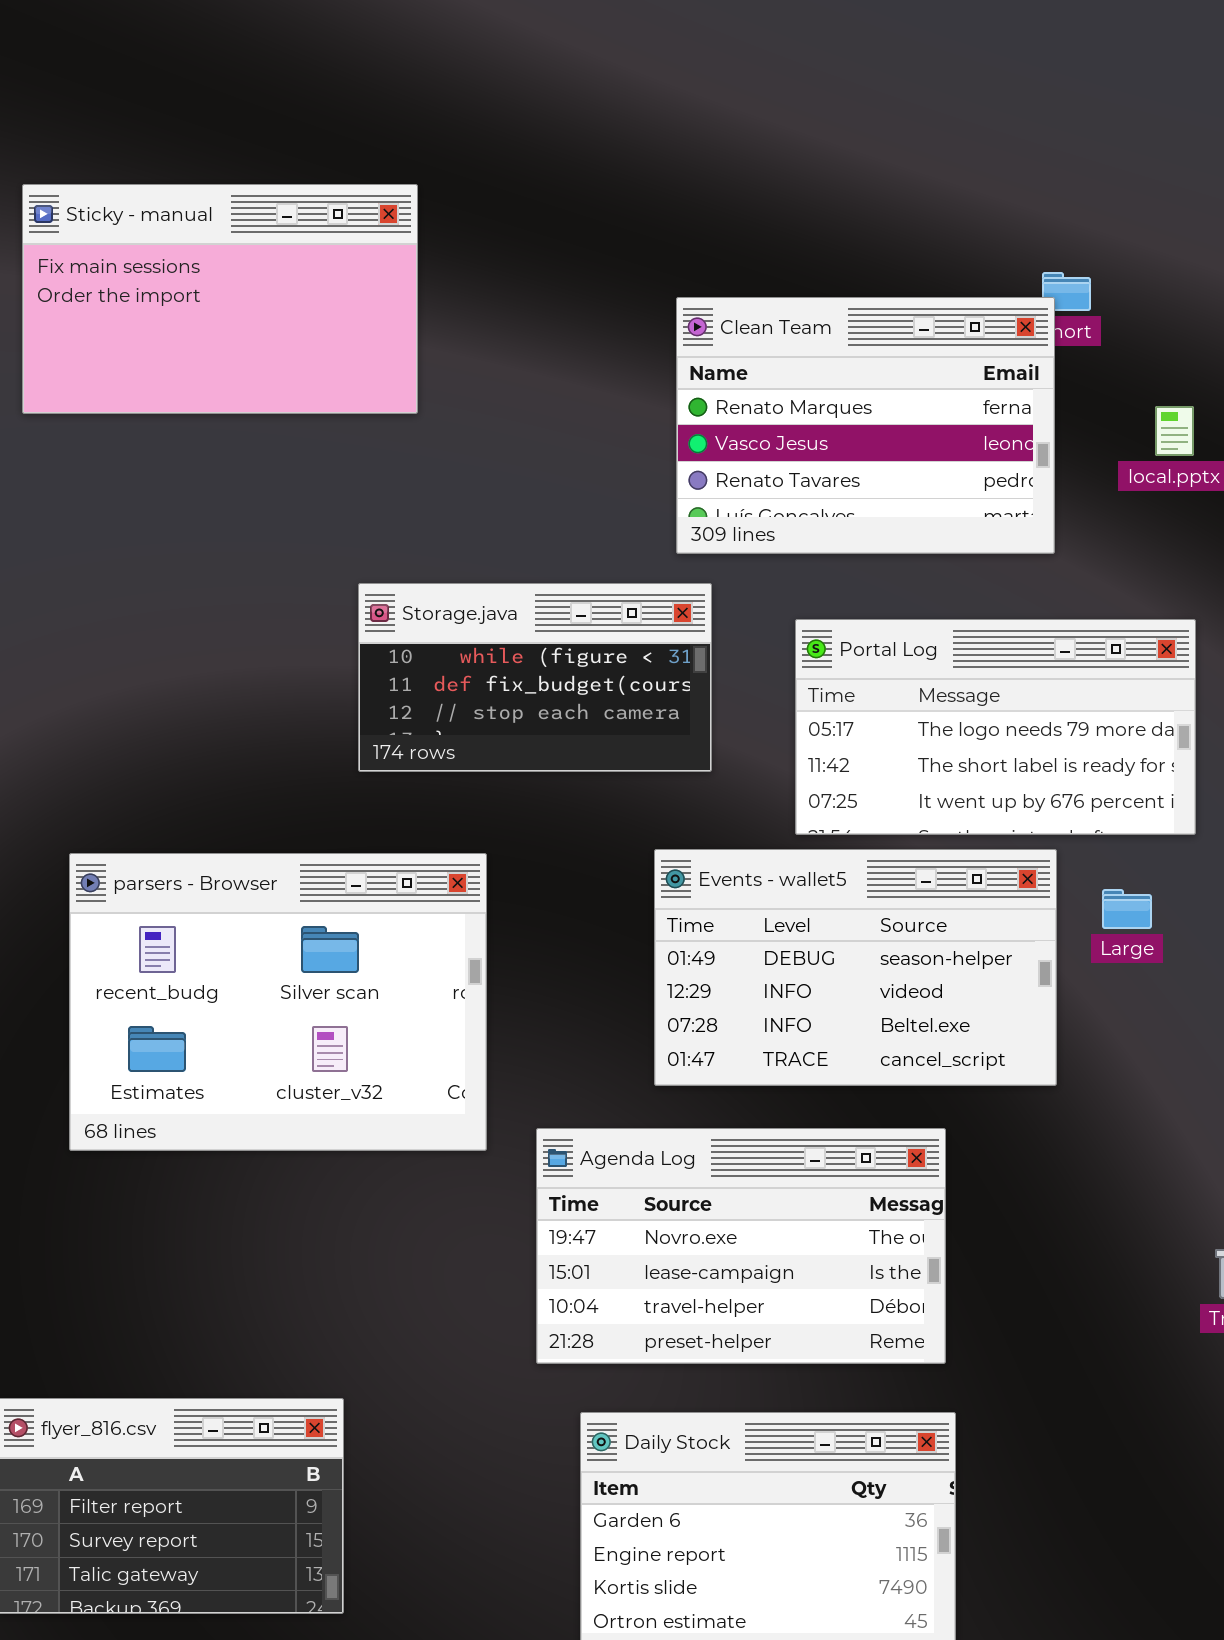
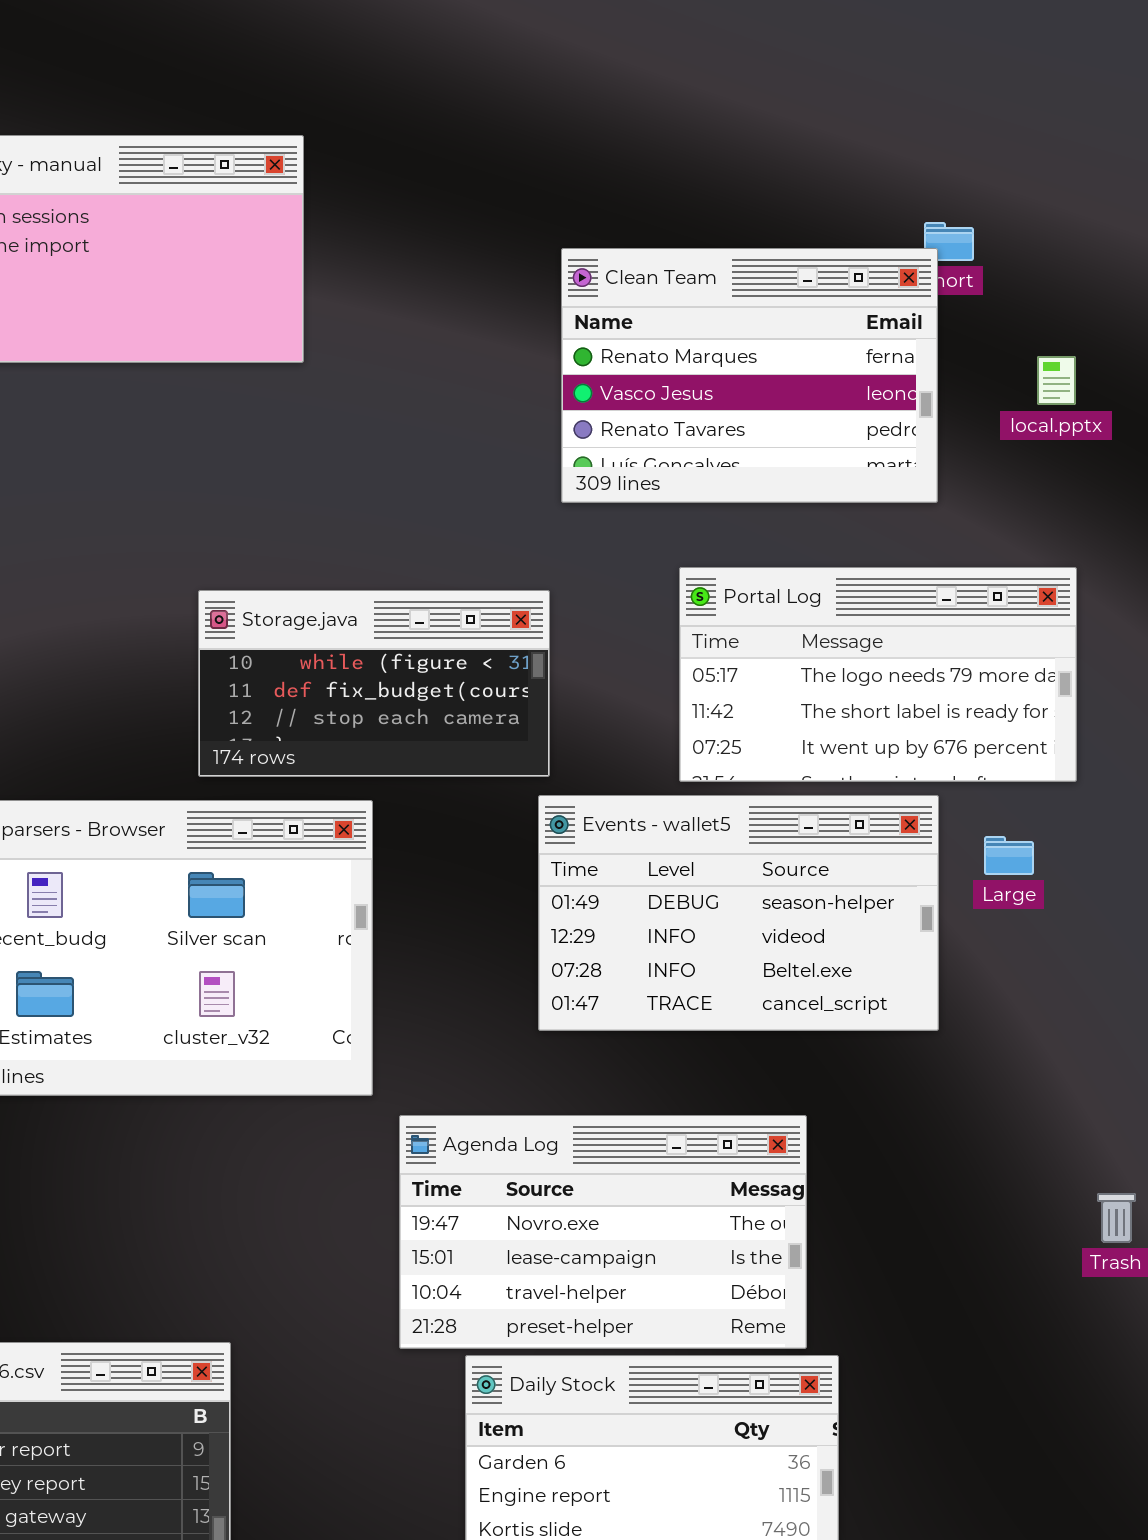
Storage.java: [358,583,712,772] -> [198,590,550,777], moved
Agenda Log: [536,1128,946,1364] -> [399,1115,807,1349], moved

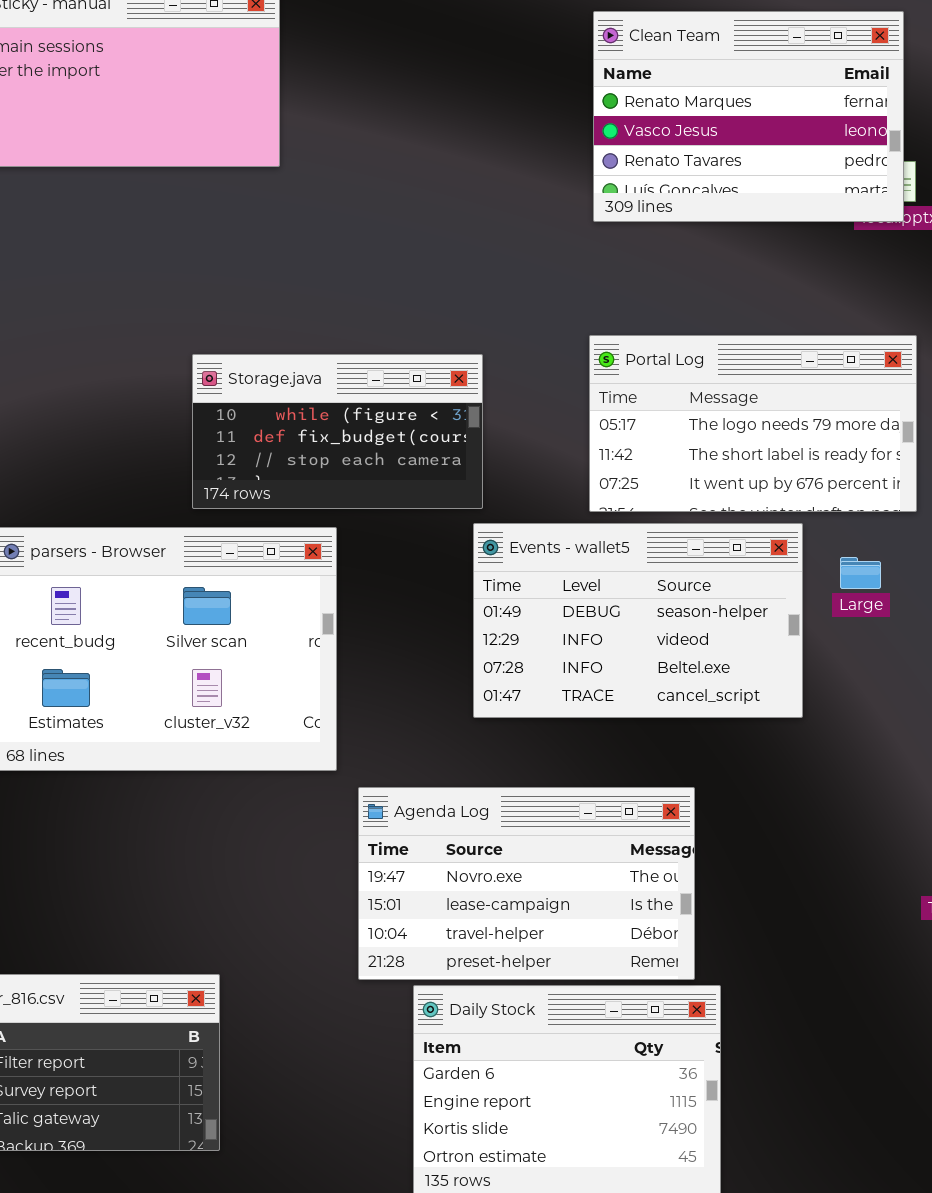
Clean Team: [561,248,938,503] -> [593,11,904,222], moved

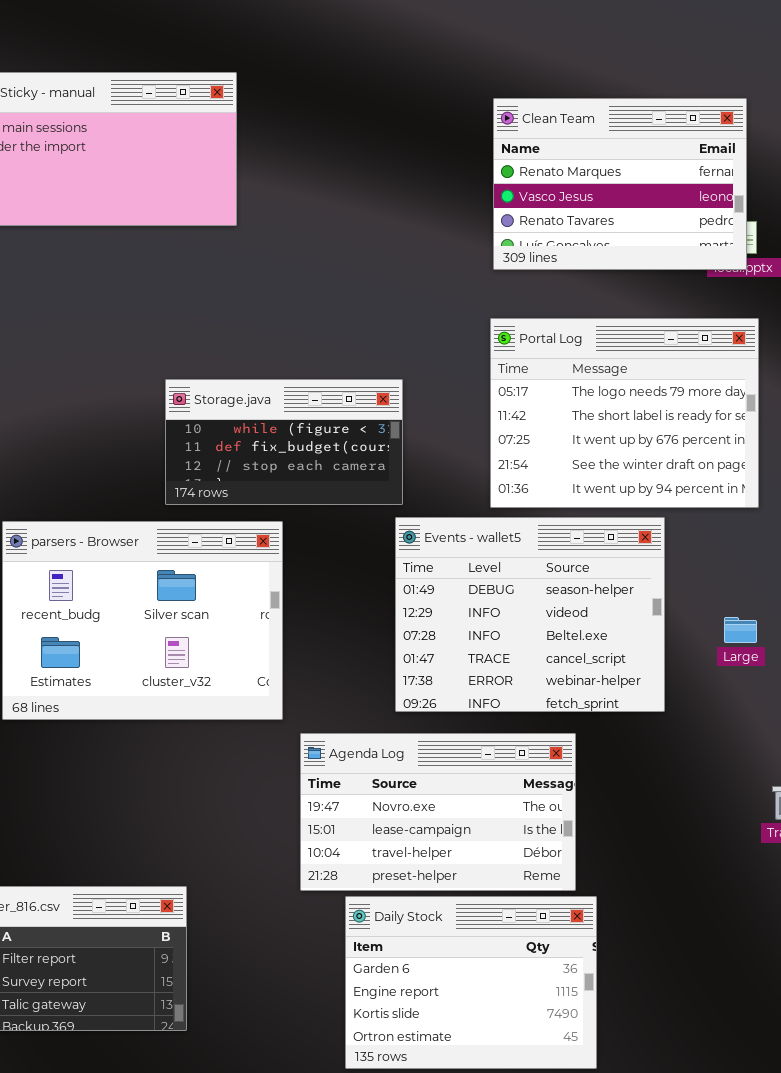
Portal Log: [589,335,917,512] -> [490,318,759,508], resized
Events - wallet5: [473,523,803,718] -> [395,517,665,712], resized
Large: [840,557,881,589] -> [724,617,757,643], moved

